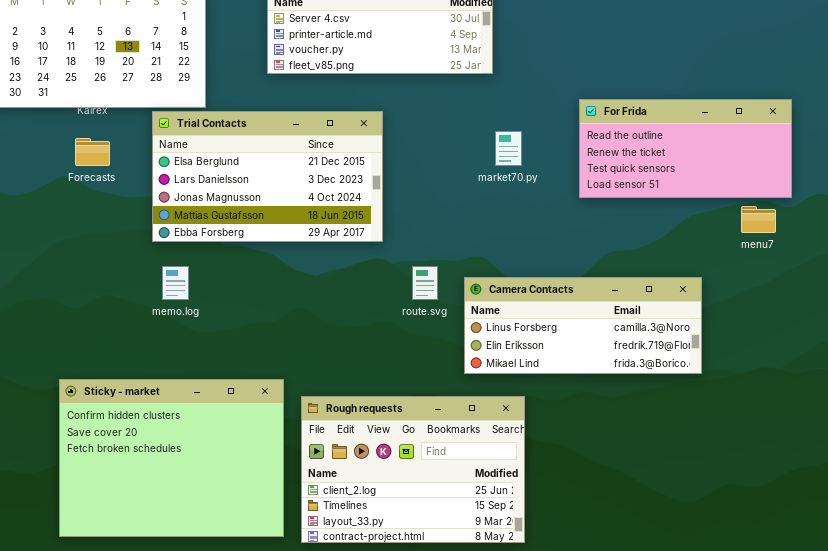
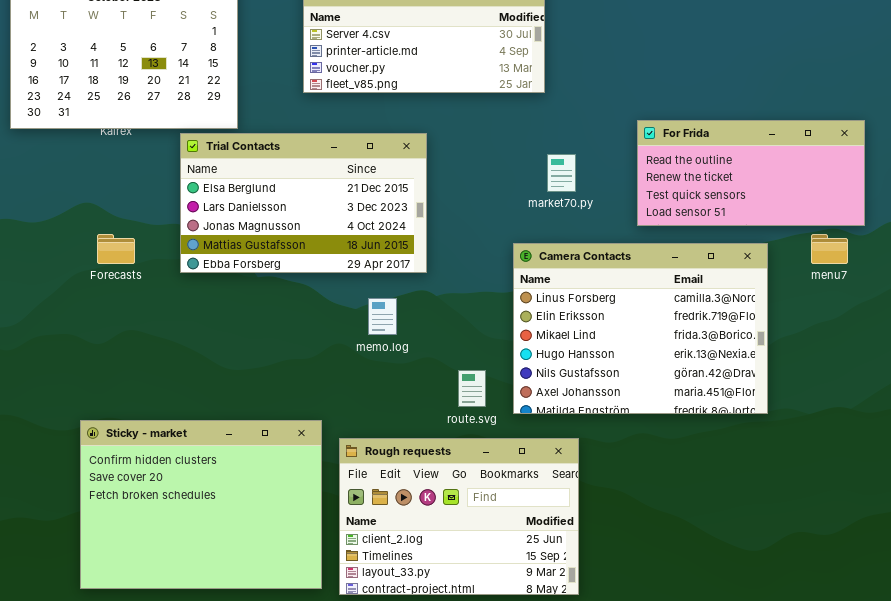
Forecasts: [75,138,110,166] -> [97,234,135,264], moved
memo.log: [162,266,189,300] -> [368,298,397,335], moved
route.svg: [412,266,438,300] -> [458,370,486,407], moved
Camera Contacts: [464,277,702,374] -> [513,243,768,414], resized

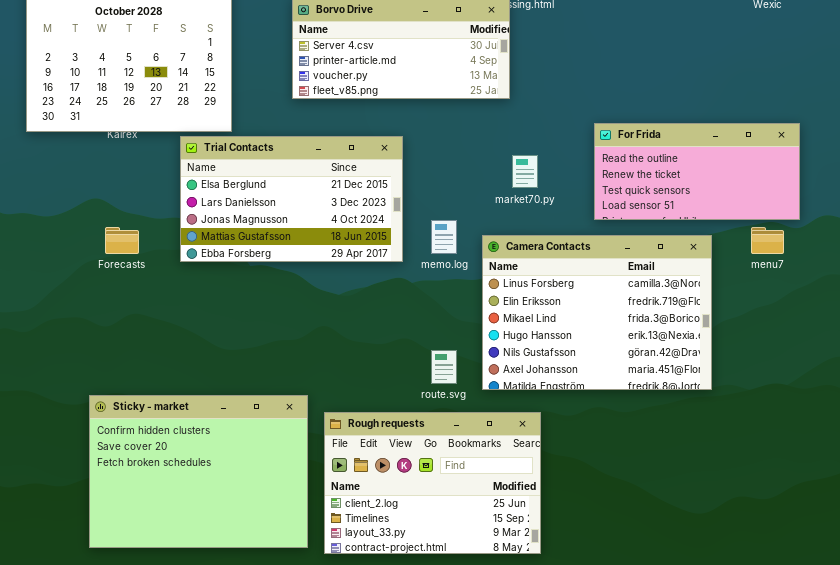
memo.log: [368,298,397,335] -> [431,220,457,254], moved

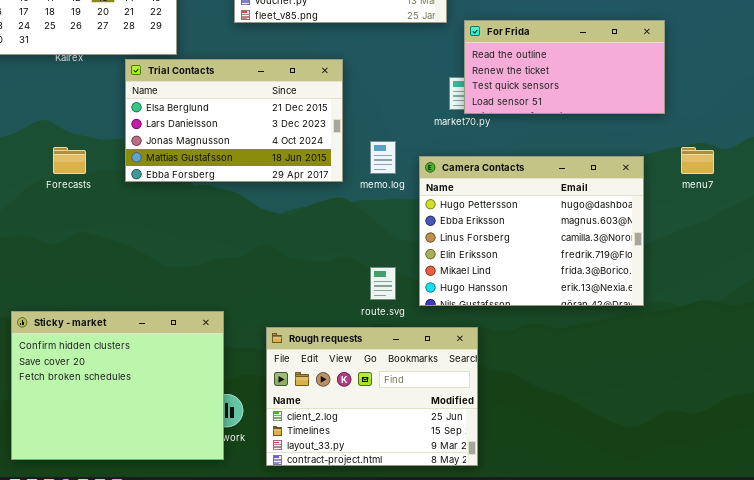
For Frida: [594,123,800,220] -> [464,20,665,114], moved
Camera Contacts: [482,235,712,390] -> [419,156,644,306], scrolled up 2 rows
Sticky - market: [89,395,308,548] -> [11,311,224,460], moved

